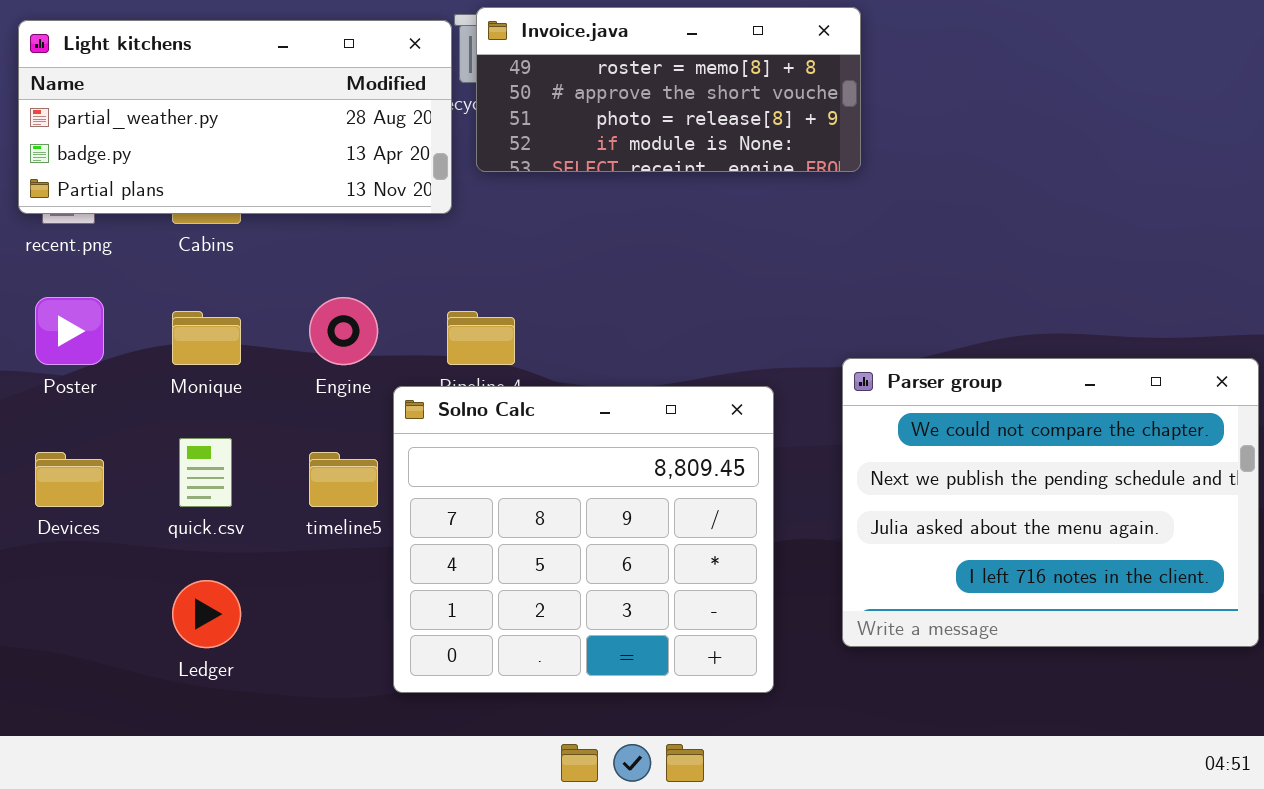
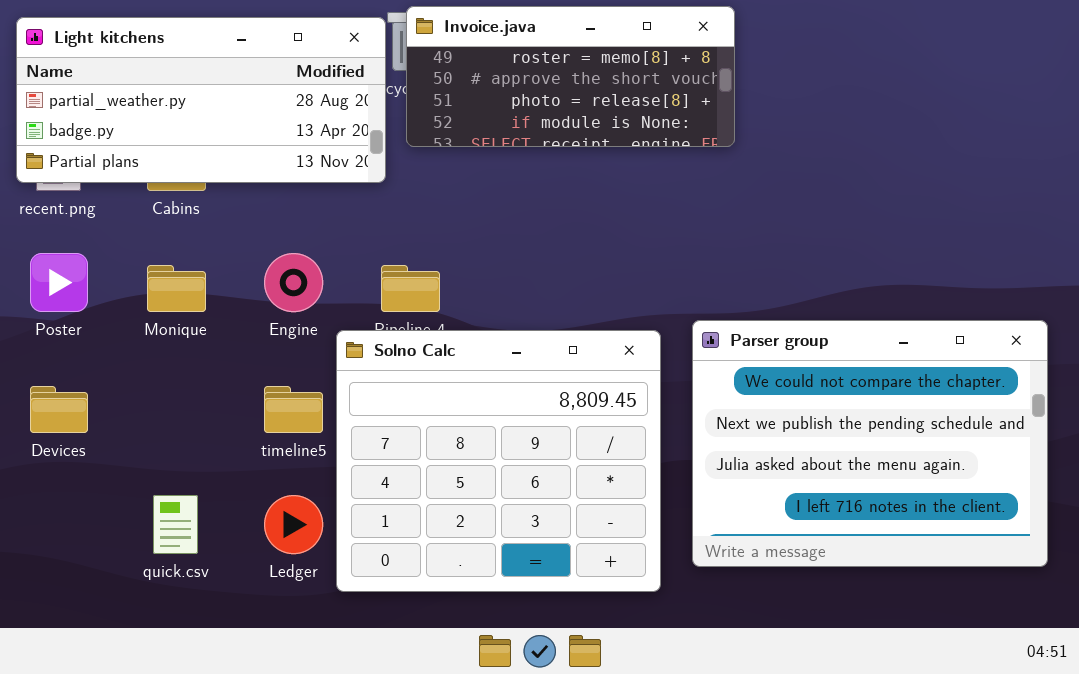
Parser group: [842,358,1259,647] -> [692,320,1048,567], moved
quick.csv: [179,438,232,507] -> [153,495,198,554], moved
Ledger: [172,580,241,648] -> [264,495,323,554], moved

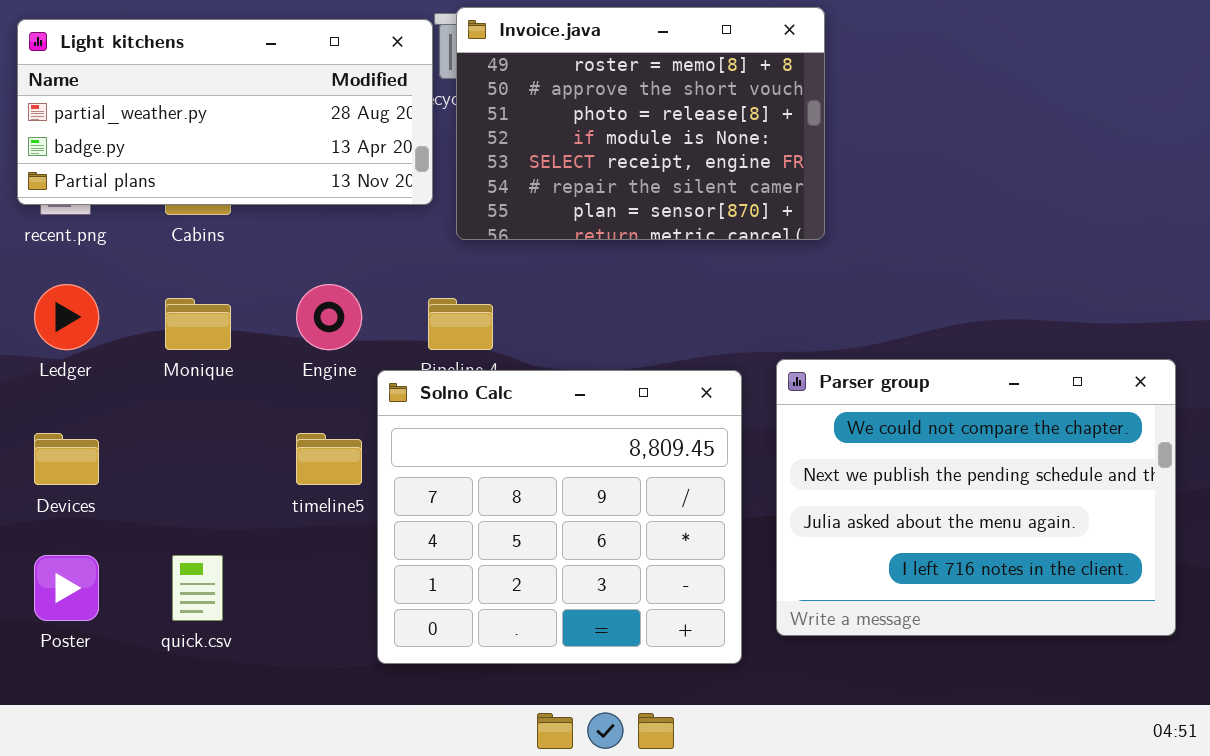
Invoice.java: [406,6,735,147] -> [456,7,825,240], resized
Poster: [30,253,88,312] -> [34,555,99,621], moved
Ledger: [264,495,323,554] -> [34,284,99,350], moved

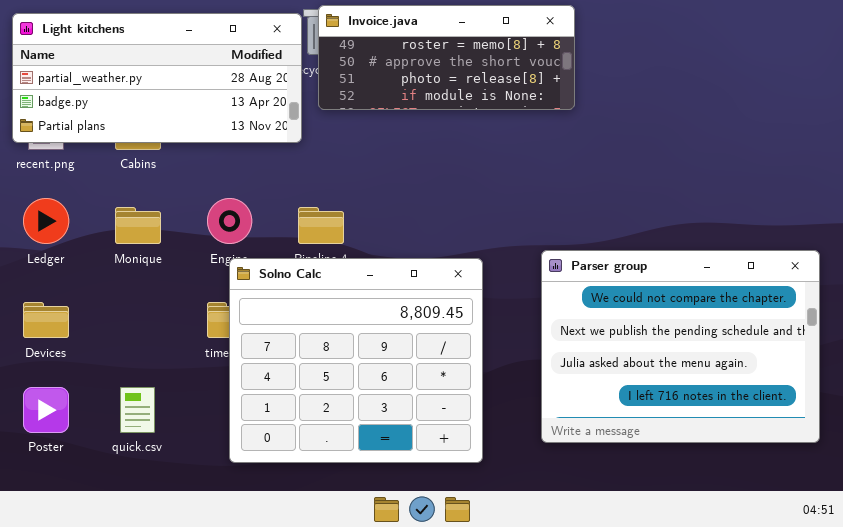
Invoice.java: [456,7,825,240] -> [318,5,575,110], resized
Solno Calc: [377,370,742,664] -> [229,258,483,463], moved

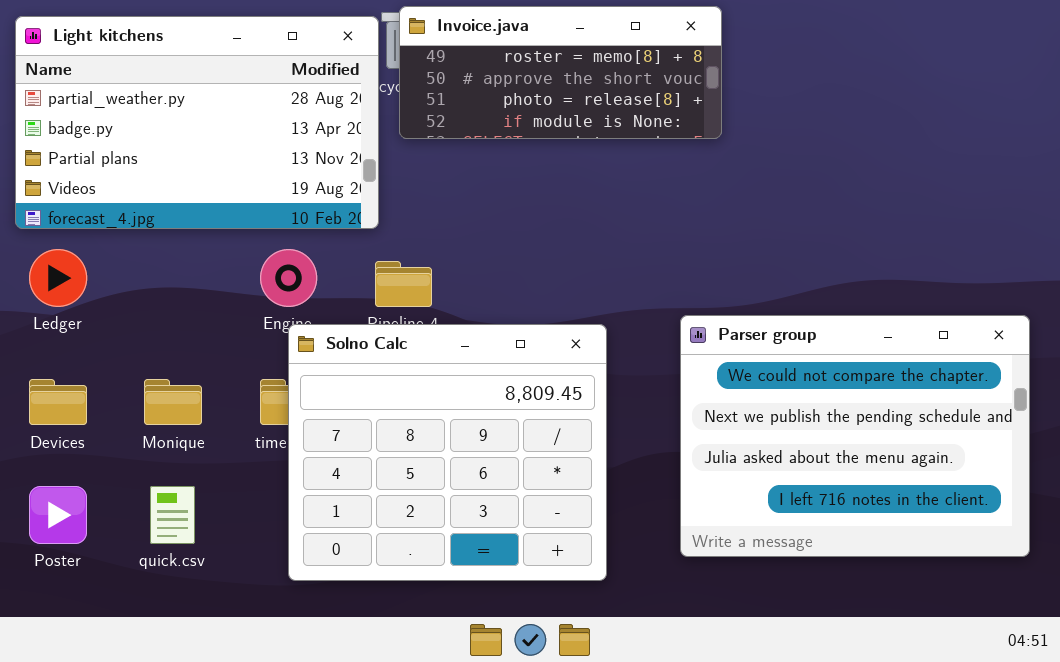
Light kitchens: [12,13,302,143] -> [15,16,379,229], resized
Monique: [115,207,161,244] -> [144,379,202,425], moved

